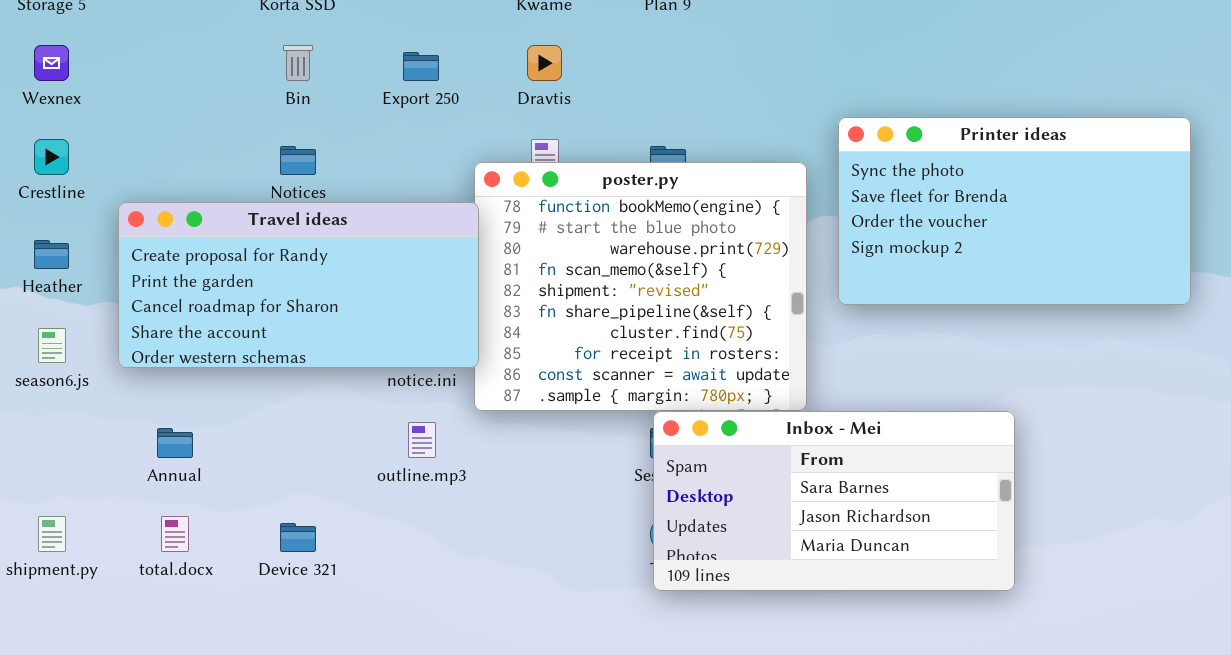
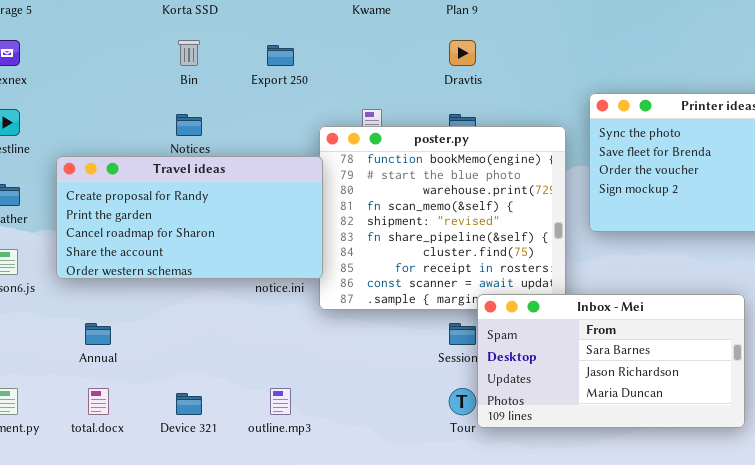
Dravtis: [527,45,562,81] -> [449,40,476,66], moved
Inbox - Mei: [653,411,1015,591] -> [477,294,745,428], moved
outline.mp3: [408,422,436,458] -> [270,388,291,415], moved

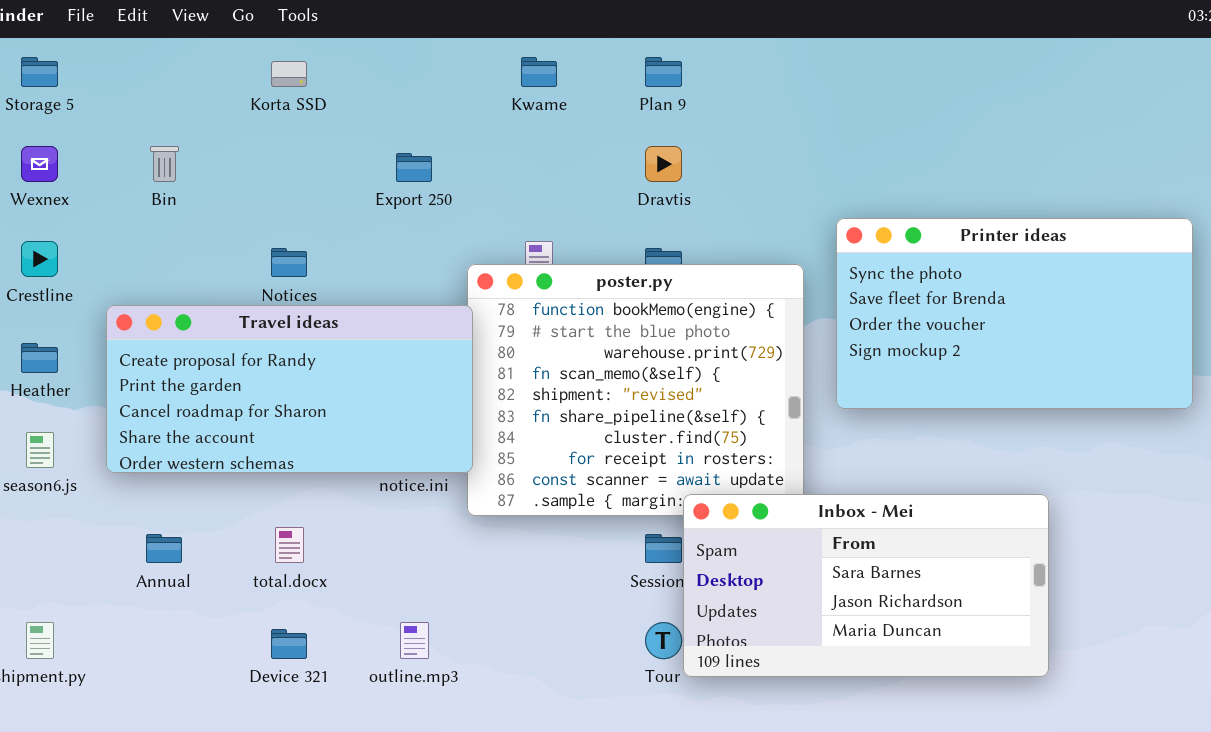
Bin: [178,40,200,66] -> [150,146,179,182], moved
total.docx: [88,388,109,415] -> [275,527,304,563], moved

